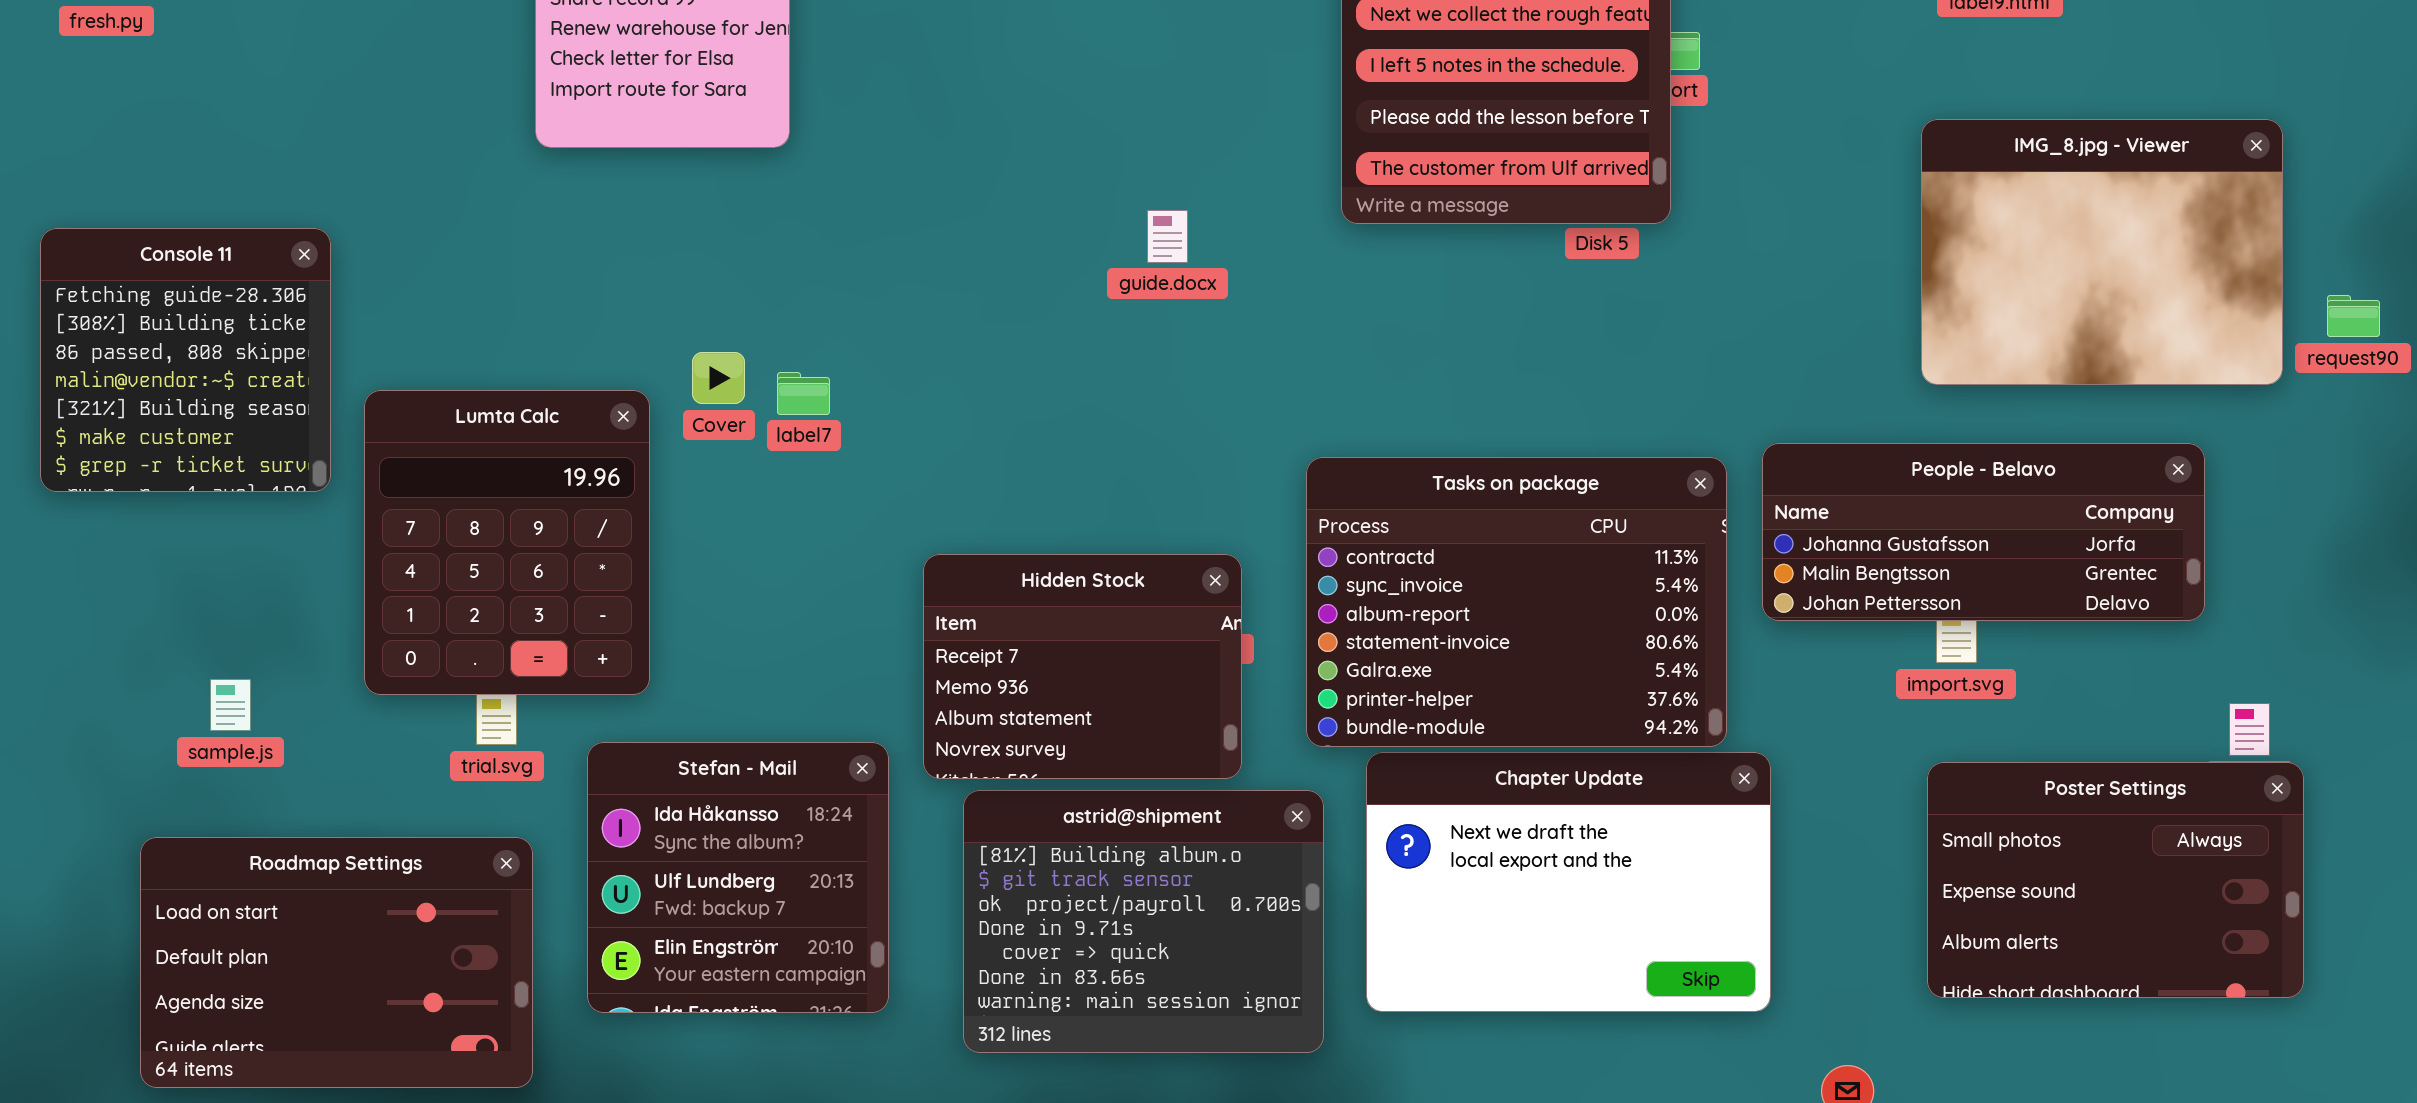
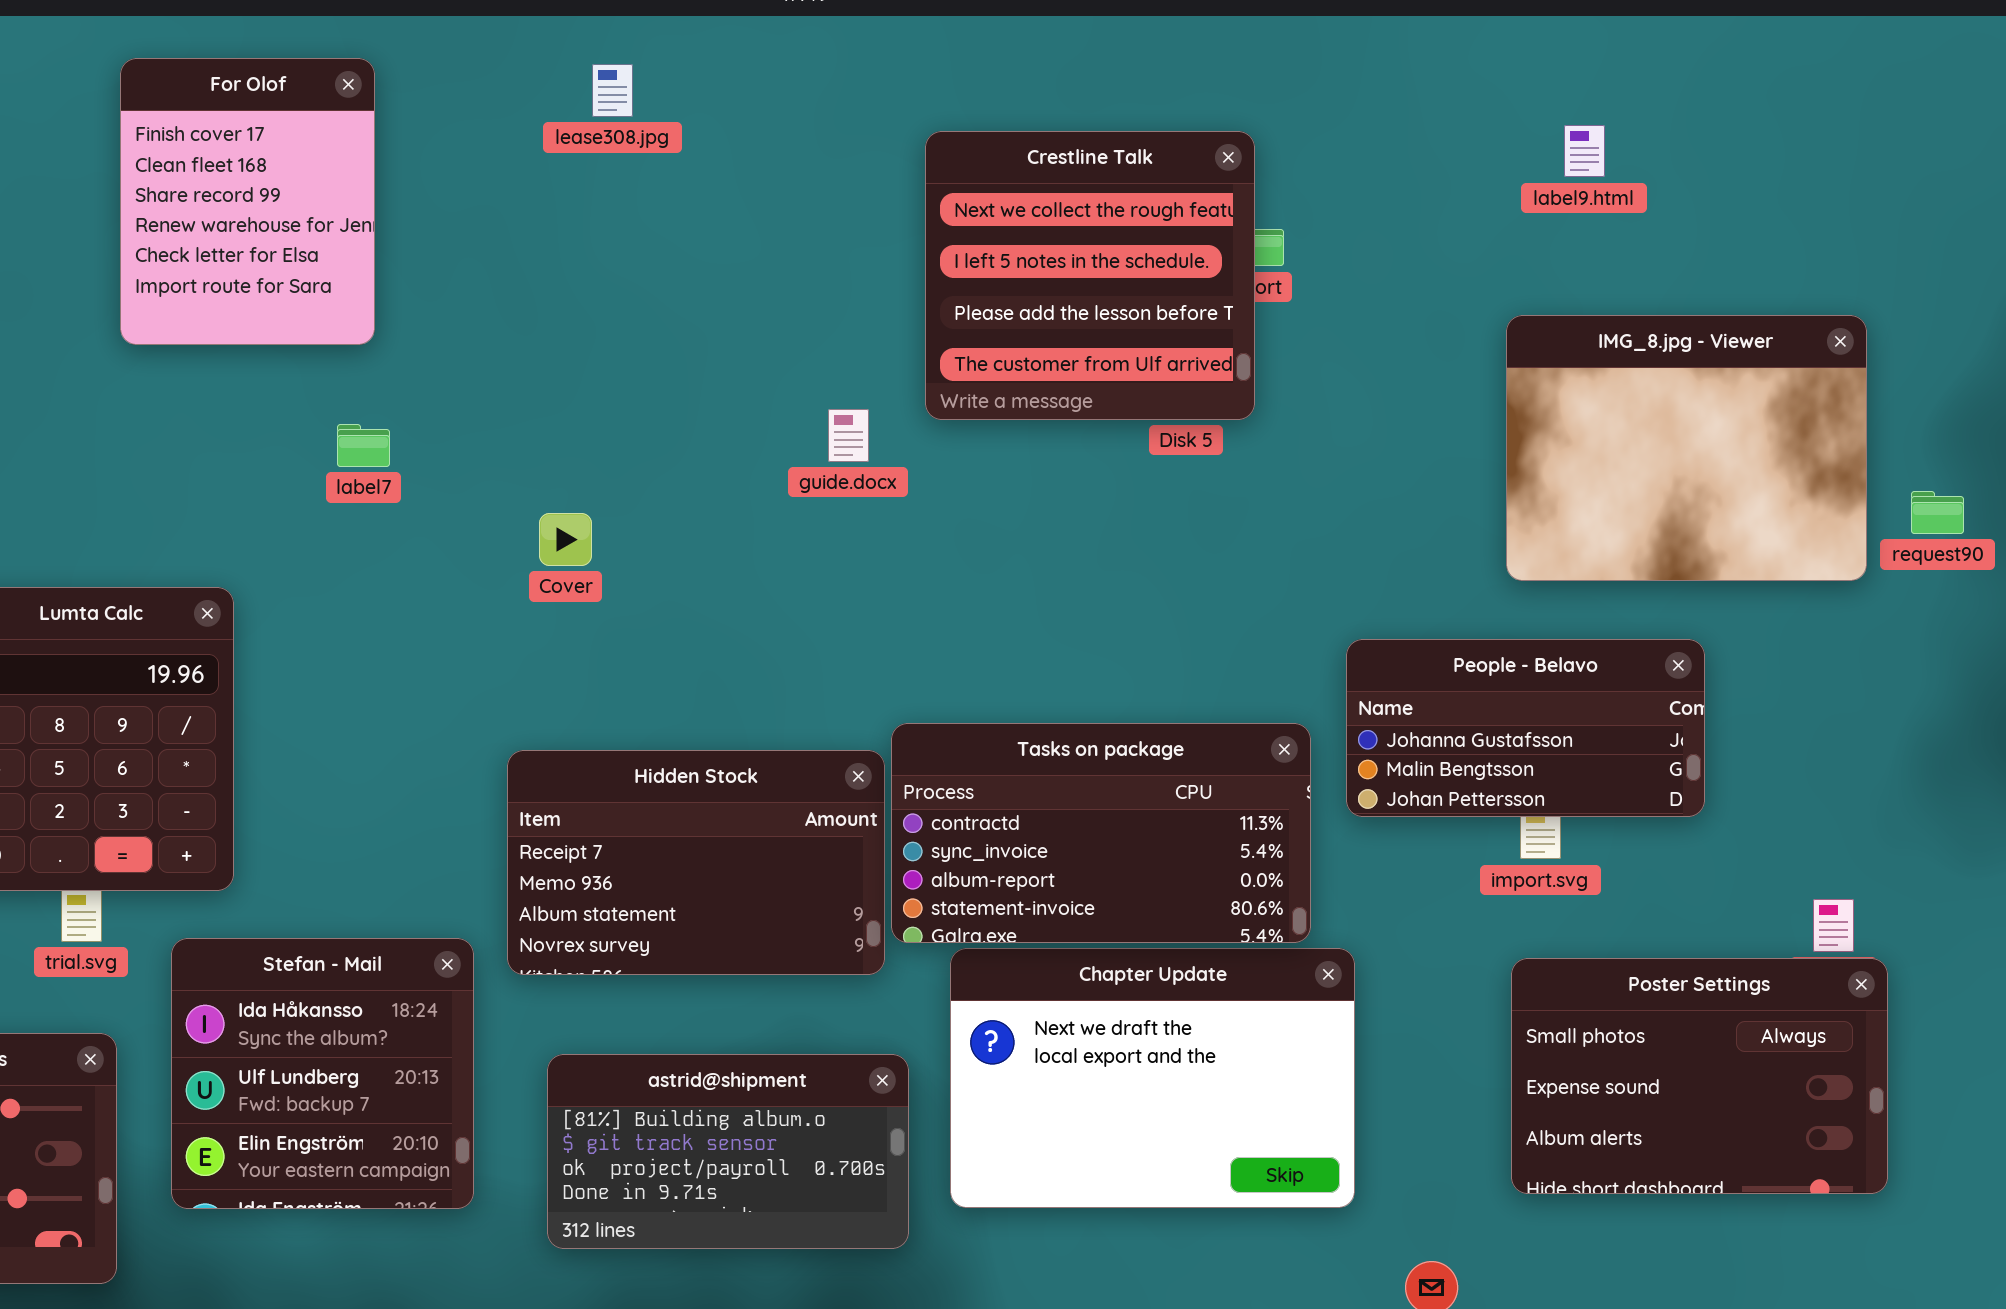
guide.docx: [1147,210,1188,263] -> [828,409,869,462], moved
Cover: [692,352,745,404] -> [539,513,592,566], moved
label7: [777,372,830,415] -> [337,424,390,467], moved
People - Belavo: [1762,443,2205,621] -> [1346,639,1705,817], resized
Tasks on package: [1306,457,1727,747] -> [891,723,1311,943], resized
Hidden Stock: [923,554,1242,779] -> [507,750,885,975], resized
astrid@shipment: [963,790,1324,1053] -> [547,1054,909,1249], resized

